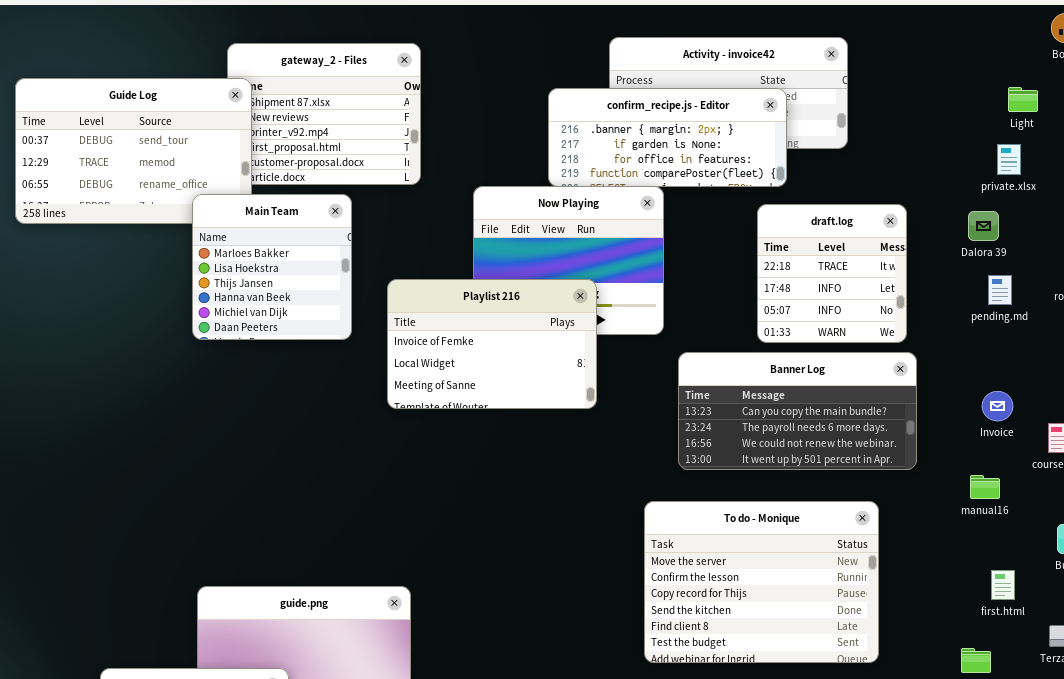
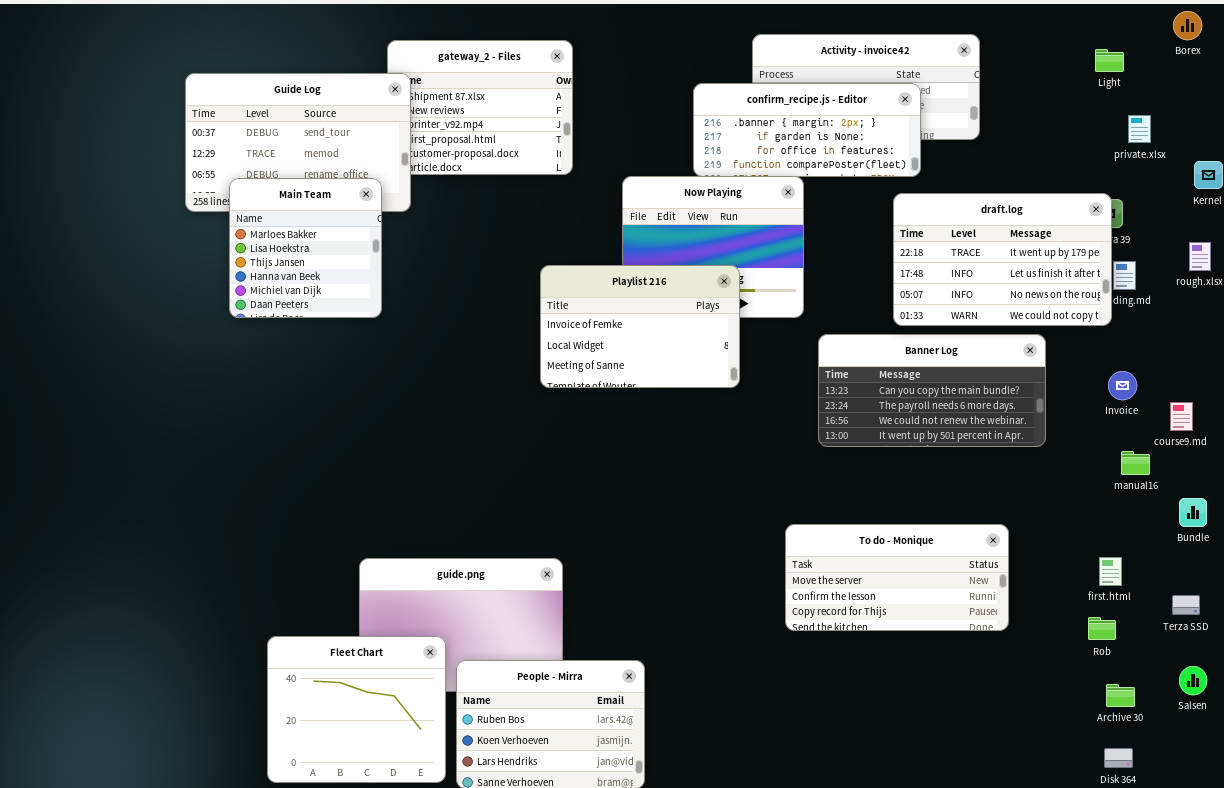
Light: [1008,87,1038,112] -> [1095,49,1124,72], moved
private.xlsx: [997,144,1021,175] -> [1128,115,1151,143], moved
Main Team: [192,194,352,340] -> [229,178,382,318], moved
draft.log: [757,204,907,343] -> [893,193,1112,326], resized
manual16: [970,475,1000,499] -> [1121,451,1150,475], moved
To do - Monique: [644,501,879,663] -> [785,524,1009,631], resized
first.html: [991,570,1015,600] -> [1099,557,1122,586], moved

